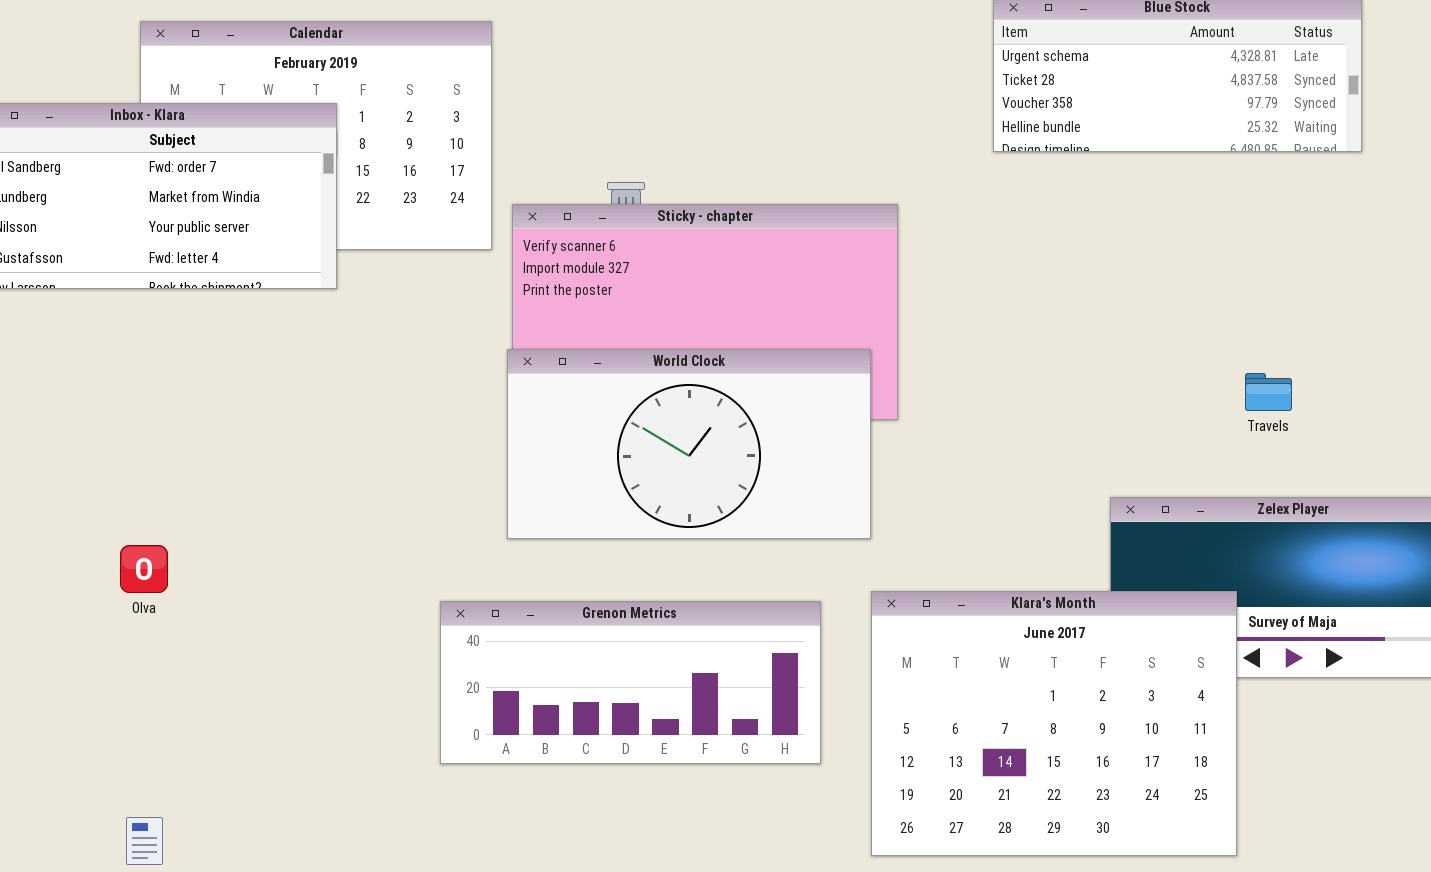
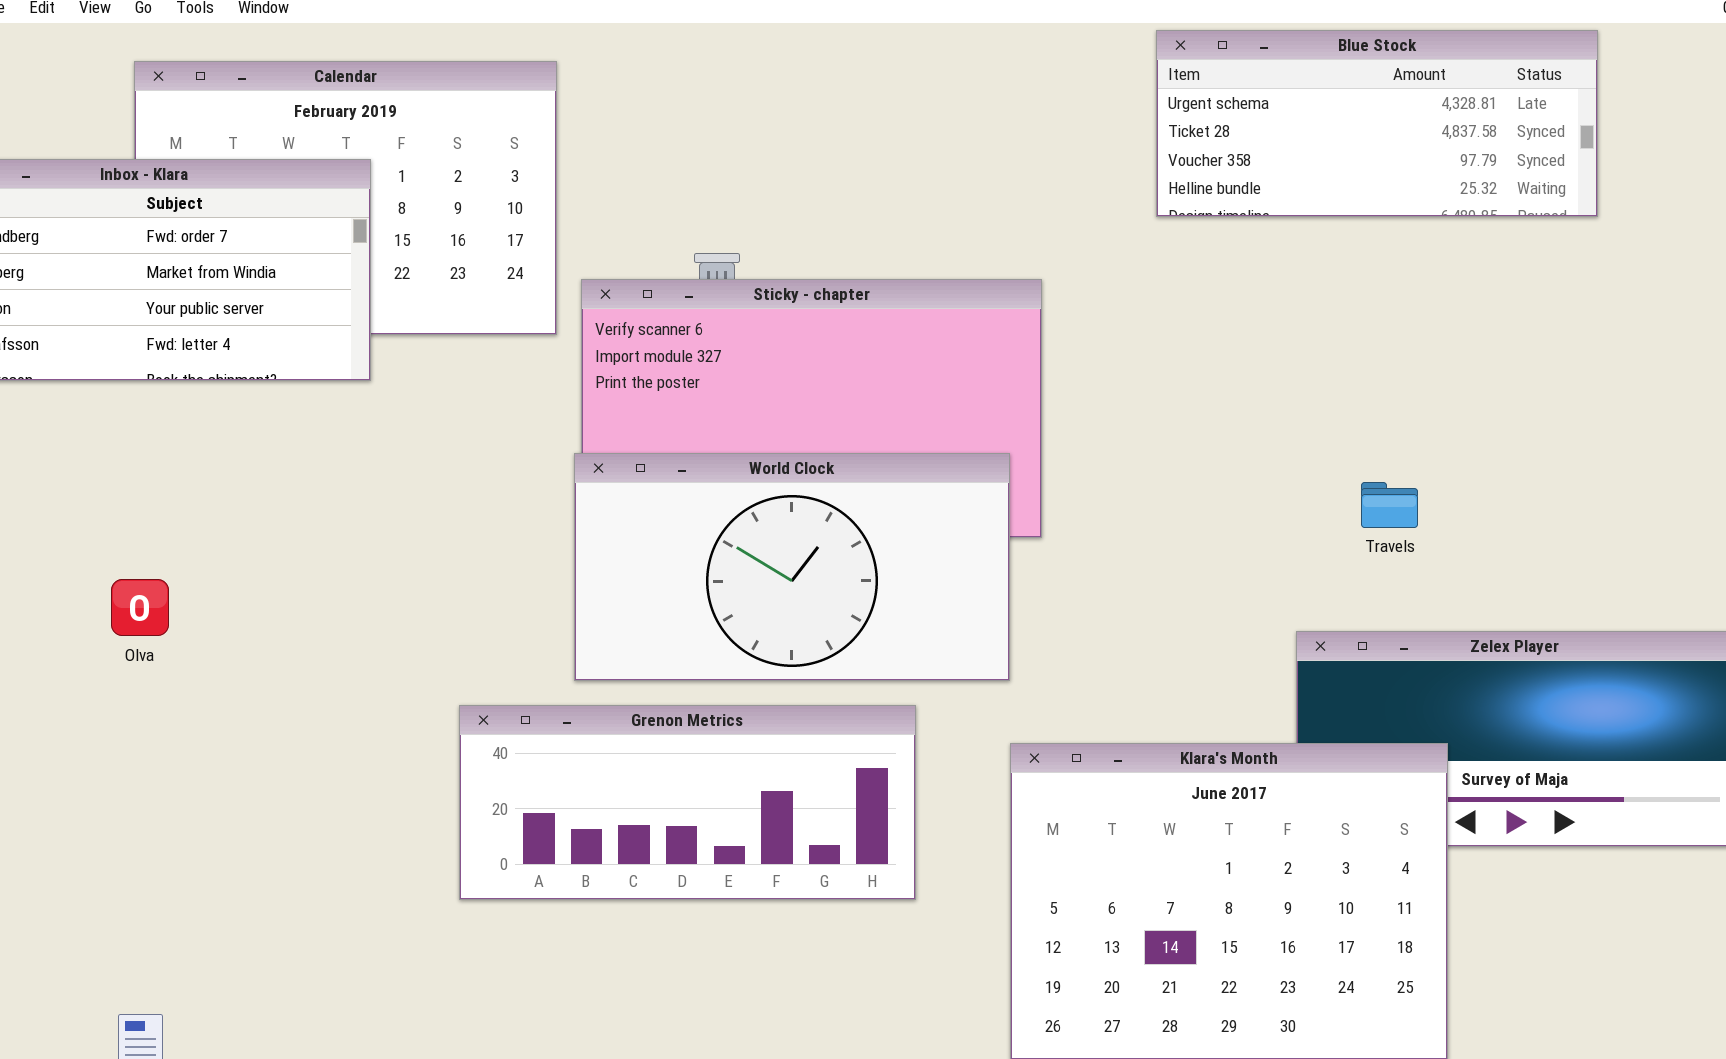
Travels: [1245,373,1292,411] -> [1361,482,1418,528], moved
Olva: [120,545,168,593] -> [111,579,169,636], moved
Grenon Metrics: [440,601,821,764] -> [459,705,916,900], moved

